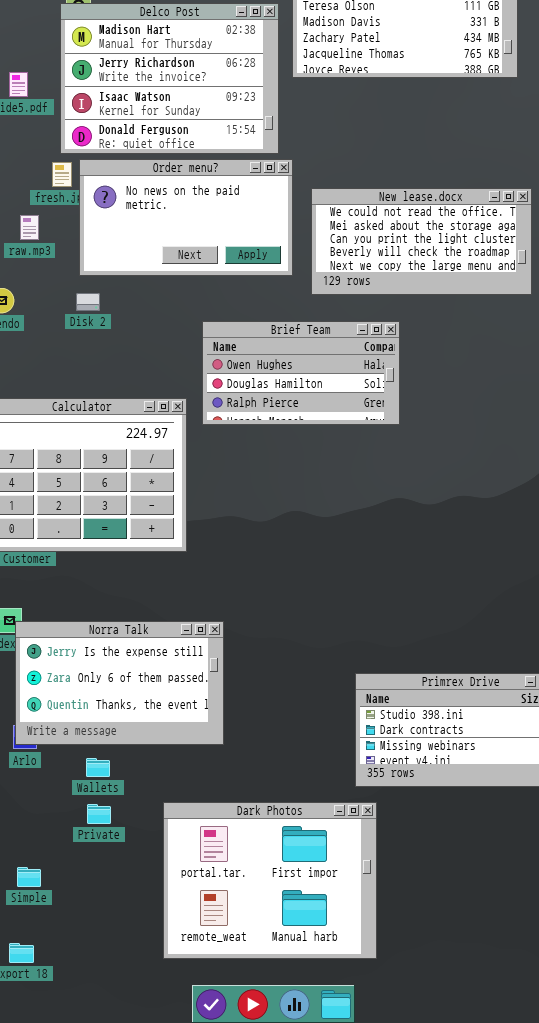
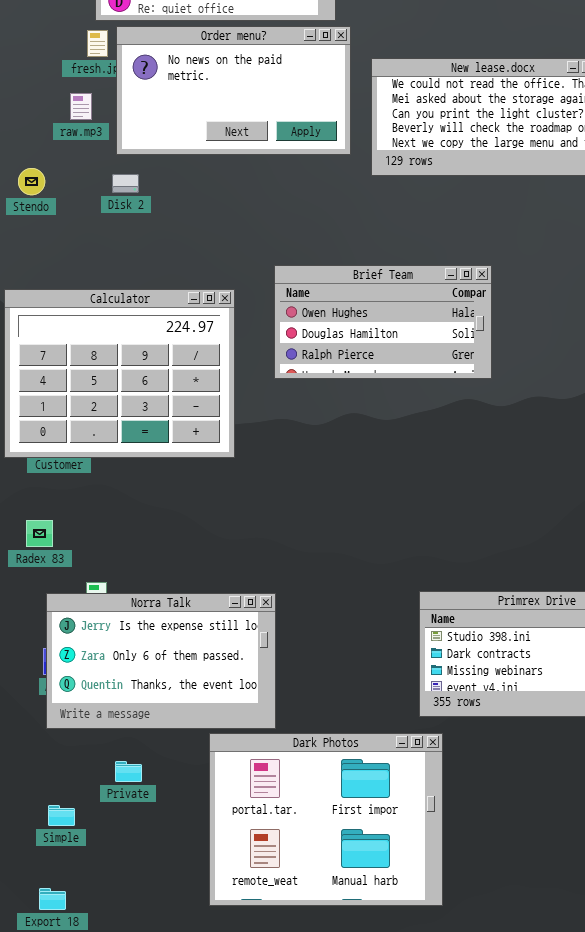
raw.mp3: [20,215,39,240] -> [70,93,92,120], moved
Brief Team: [202,321,400,425] -> [274,265,492,379], moved
Norra Talk: [15,621,224,745] -> [46,593,276,729], moved
Private: [87,804,111,824] -> [115,761,142,782], moved

